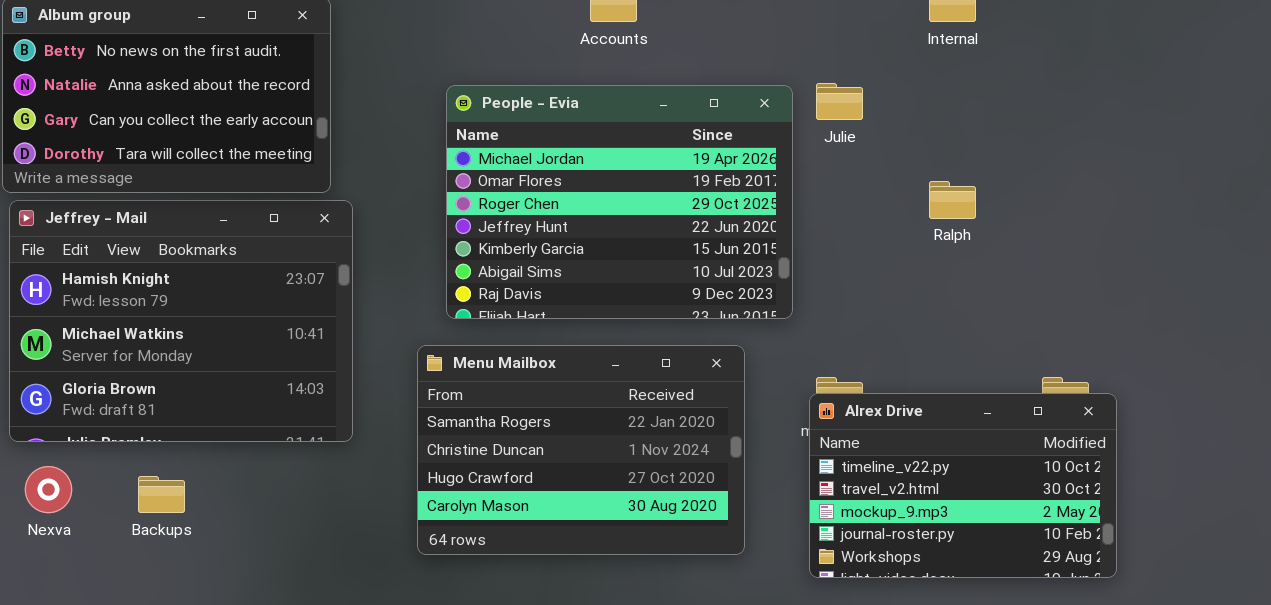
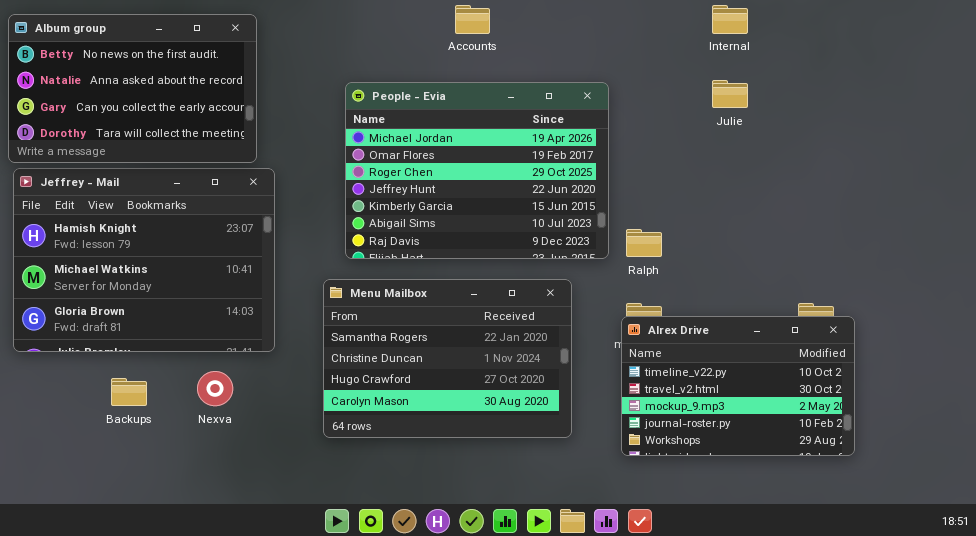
Julie: [816,83,863,120] -> [712,80,748,108], moved
Ralph: [929,181,976,219] -> [626,229,662,257], moved
Nexva: [25,466,72,513] -> [197,371,233,406], moved

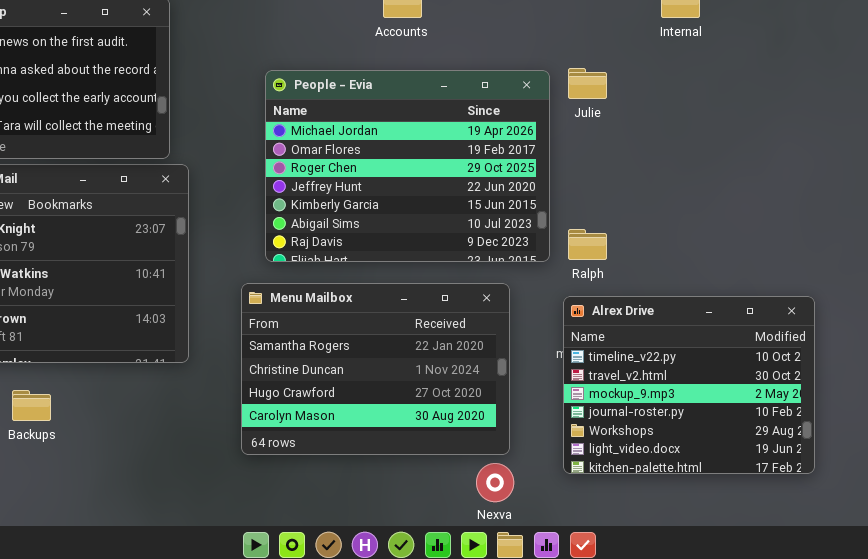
Julie: [712,80,748,108] -> [568,68,607,99], moved
Alrex Drive: [621,316,855,456] -> [563,296,815,474], resized
Nexva: [197,371,233,406] -> [476,463,514,502], moved

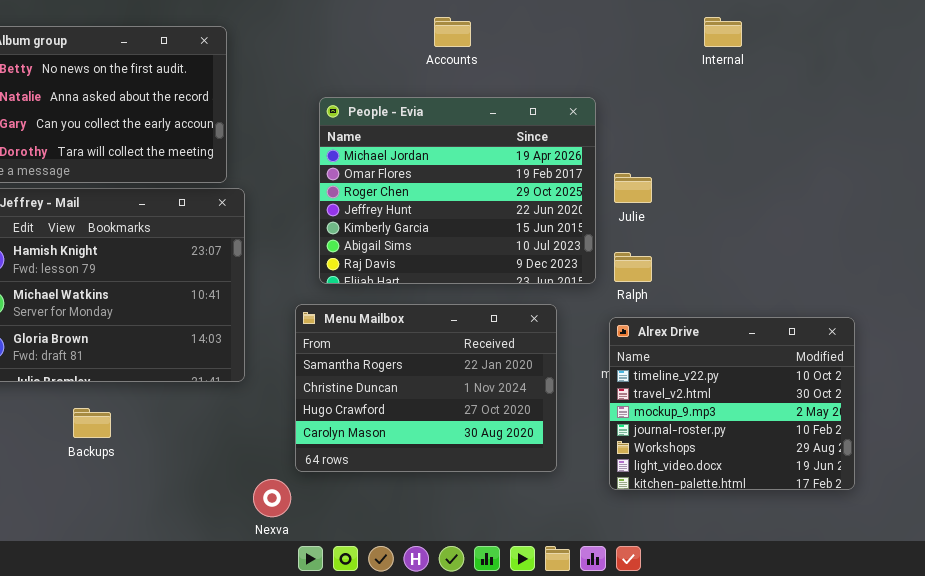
Julie: [568,68,607,99] -> [614,173,652,203], moved
Nexva: [476,463,514,502] -> [253,479,291,517], moved

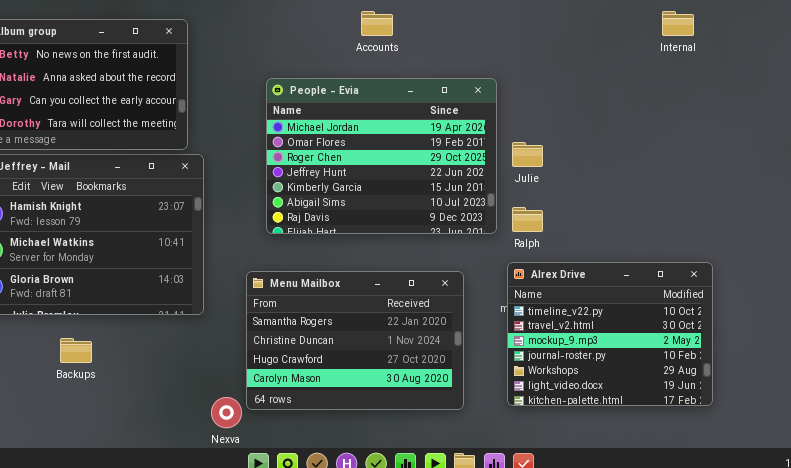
Internal: [704,17,742,47] -> [662,11,694,36], moved
Menu Mailbox: [295,304,557,472] -> [246,271,464,410], moved

